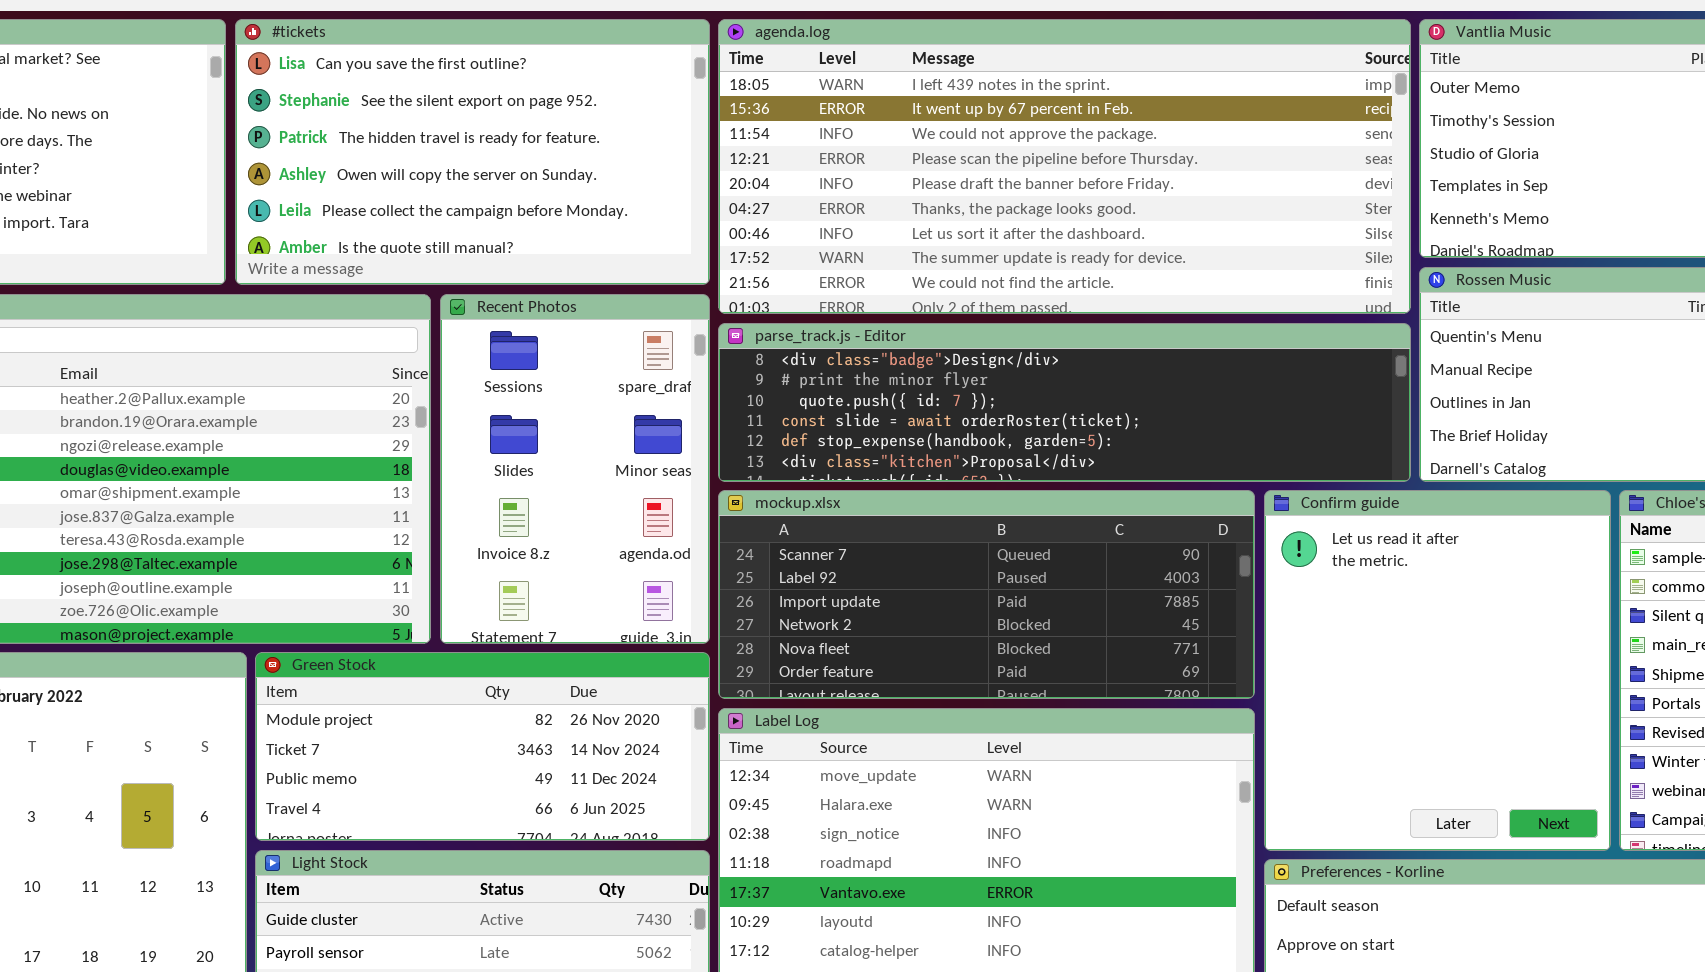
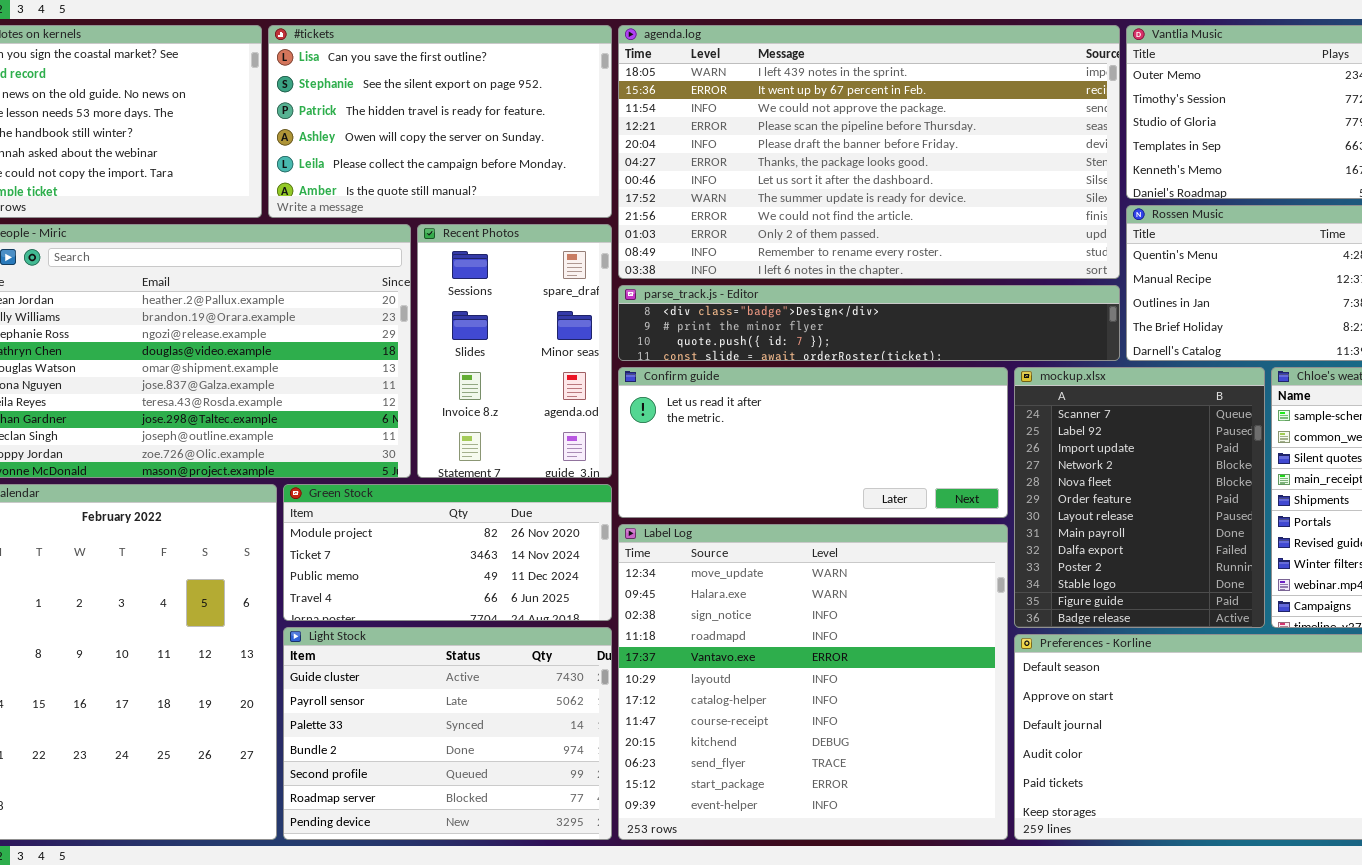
agenda.log: [718,19,1411,314] -> [618,25,1120,279], resized
parse_track.js - Editor: [718,323,1411,482] -> [618,285,1120,361], resized
mockup.xlsx: [718,490,1255,699] -> [1014,367,1265,628], moved, resized
Confirm guide: [1264,490,1611,851] -> [618,367,1008,518], moved, resized

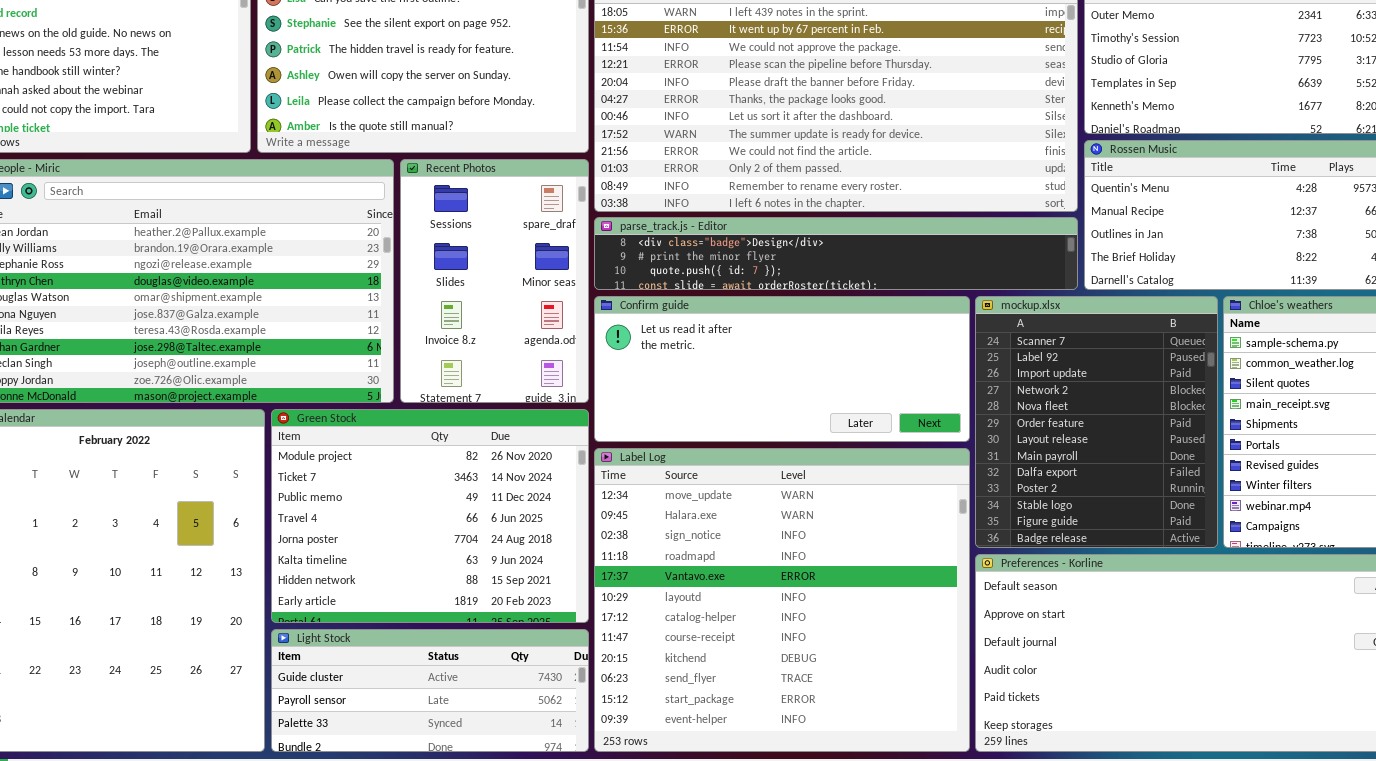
Green Stock: [283,484,612,621] -> [271,409,589,623], resized
Light Stock: [283,627,612,840] -> [271,629,589,752], resized

